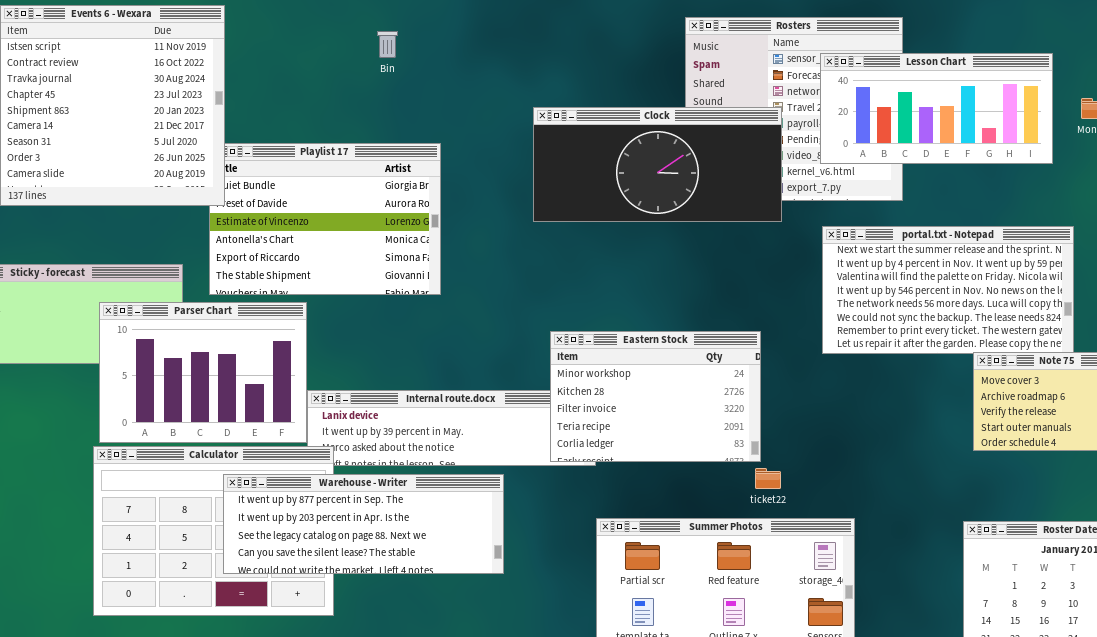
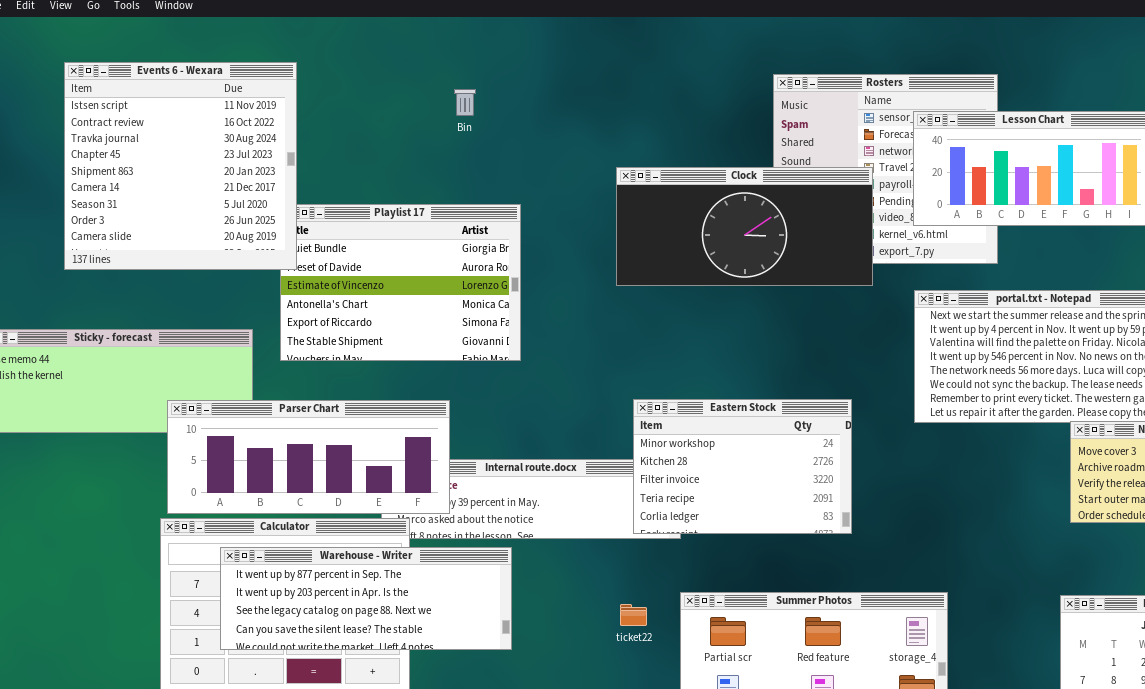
Parser Chart: [99,302,307,443] -> [167,400,450,514], resized
ticket22: [755,468,781,489] -> [620,604,647,626], moved
Warehouse - Writer: [223,474,504,574] -> [220,547,512,650], moved

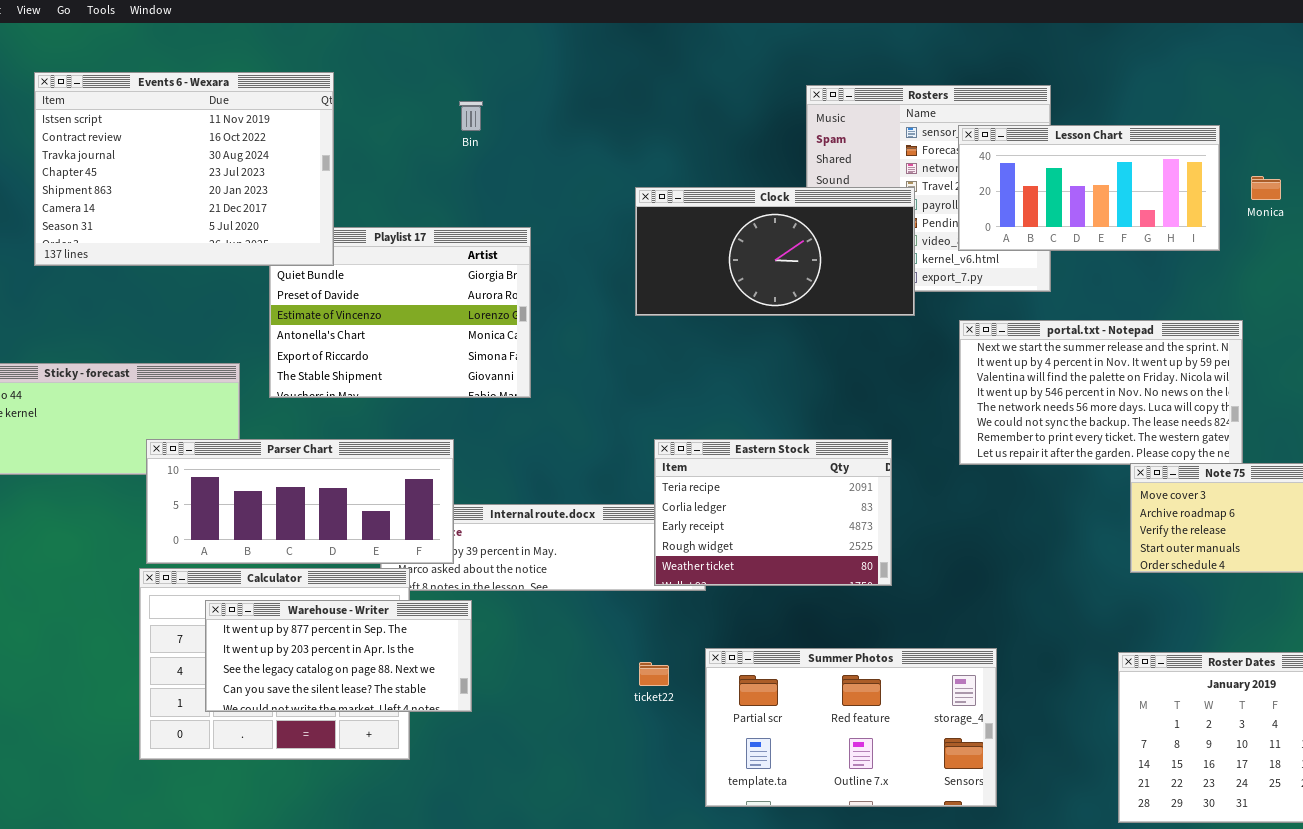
Events 6 - Wexara: [64,62,297,270] -> [34,72,334,266], resized
Eastern Stock: [633,399,852,534] -> [654,439,892,586], scrolled down 3 rows
Warehouse - Writer: [220,547,512,650] -> [205,600,472,712], resized

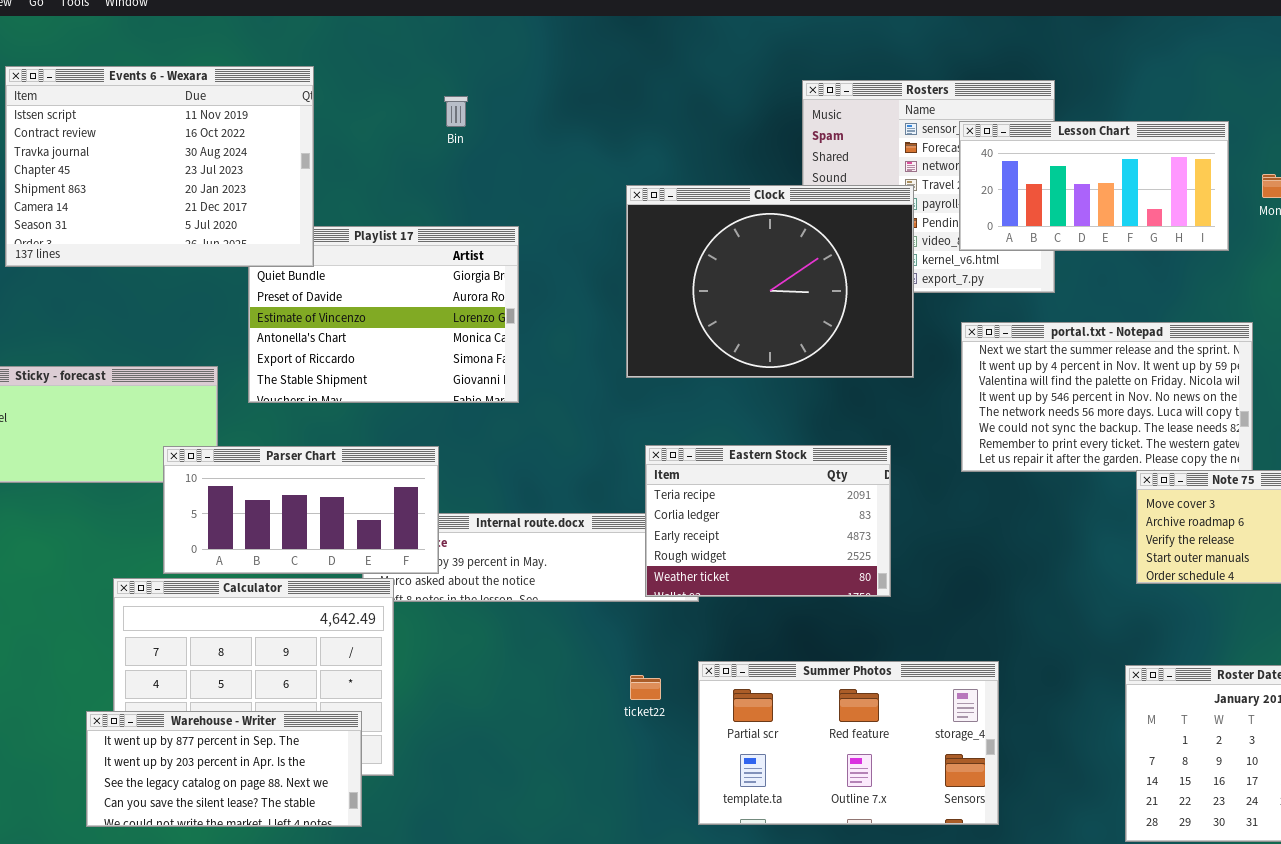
Clock: [635,187,915,316] -> [626,185,914,378], resized
Parser Chart: [146,439,454,564] -> [163,446,439,574], resized
Warehouse - Writer: [205,600,472,712] -> [86,711,362,827], moved

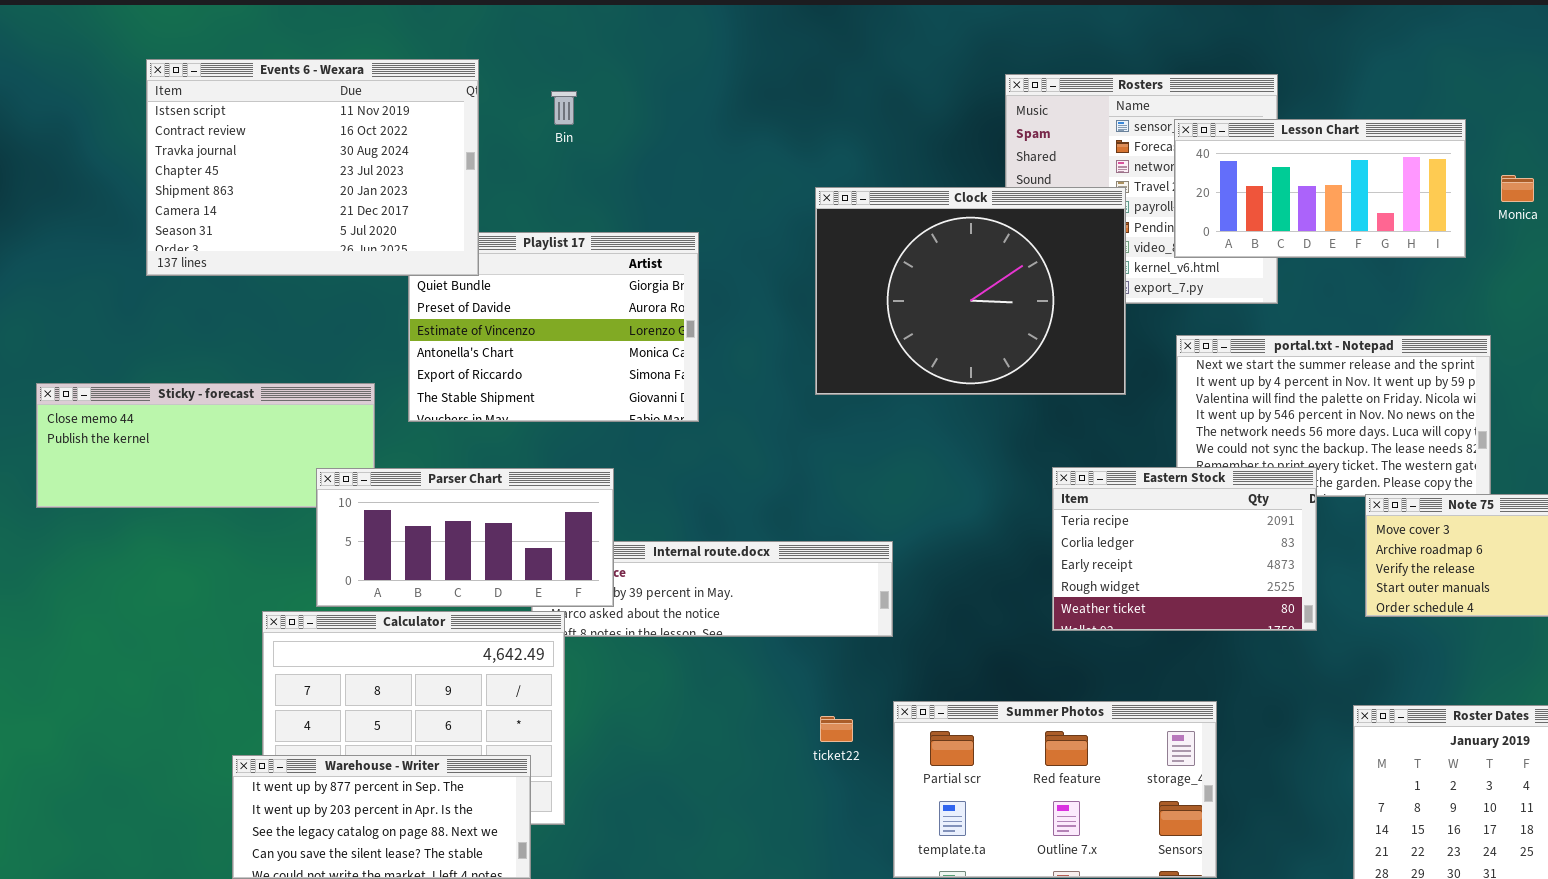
Bin: [444,96,468,127] -> [551,91,577,125], moved
Eastern Stock: [645,445,891,597] -> [1052,467,1317,631], moved

